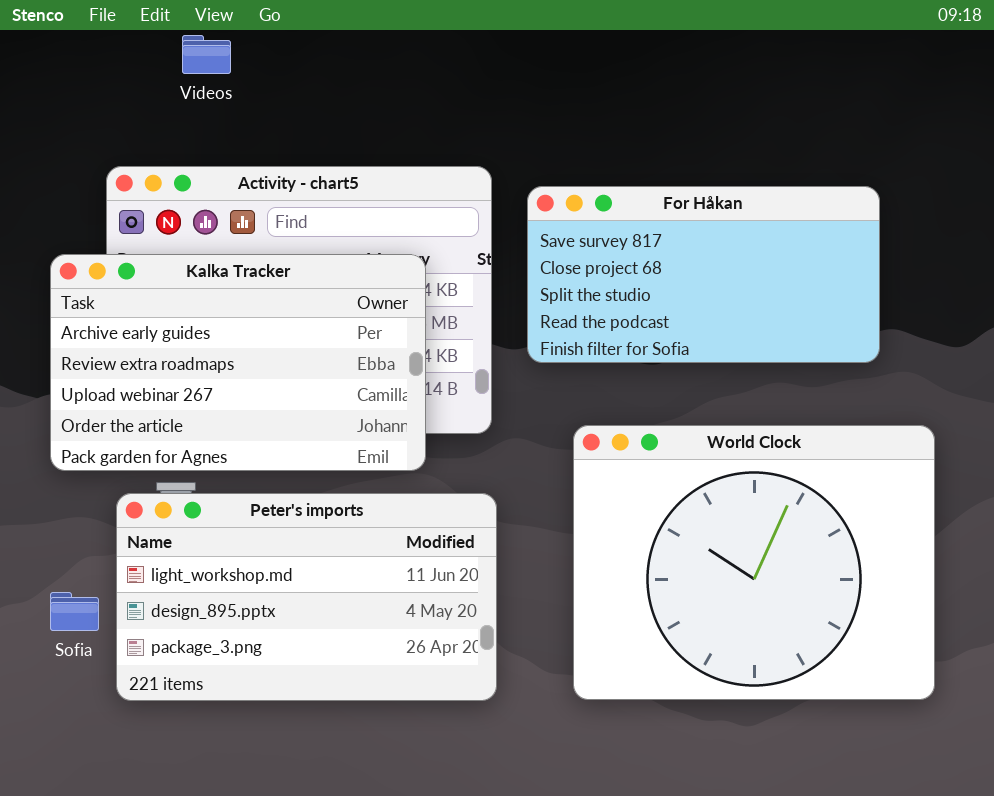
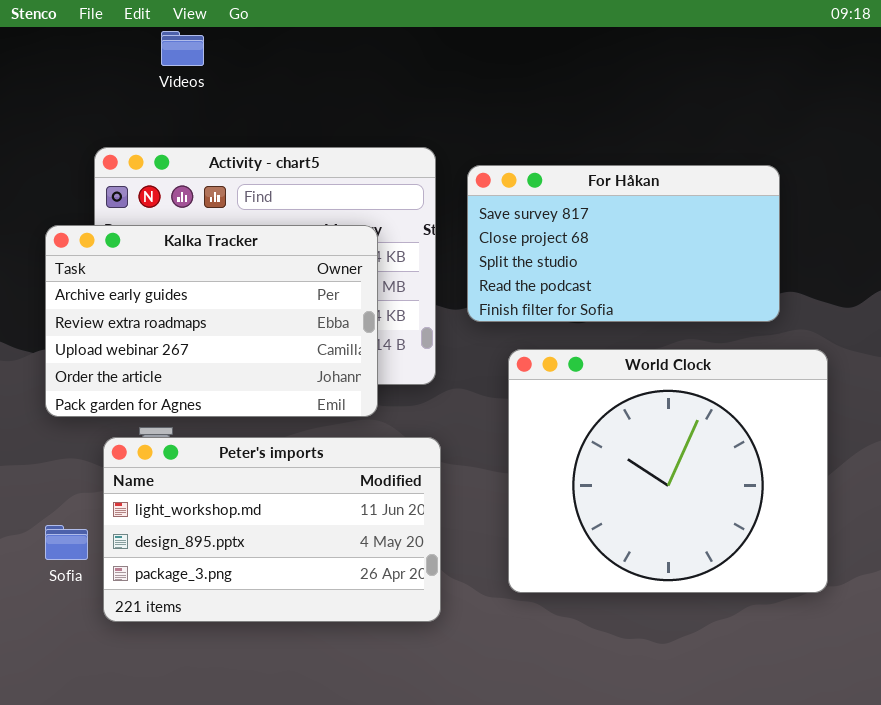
World Clock: [573,425,935,700] -> [508,349,828,593], moved

